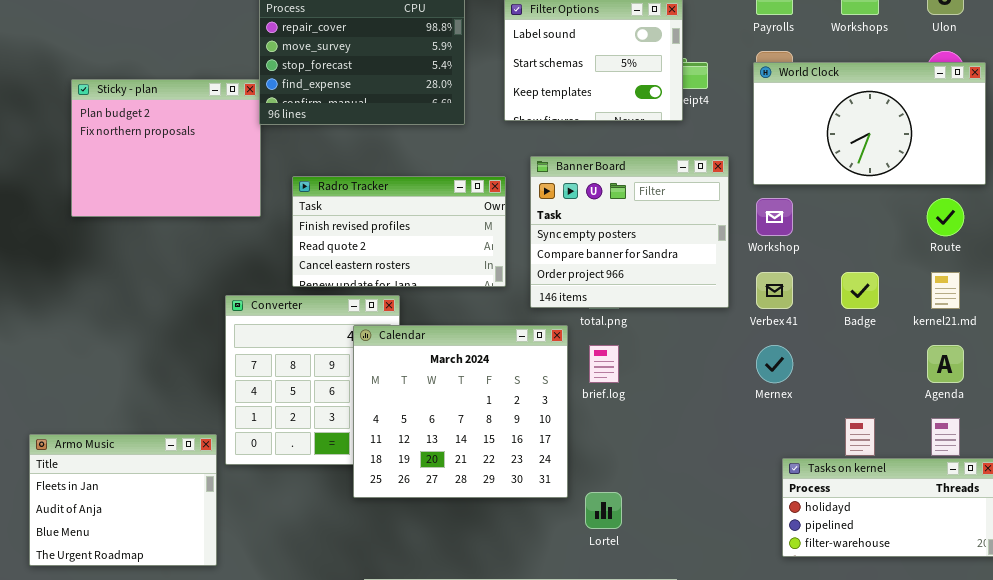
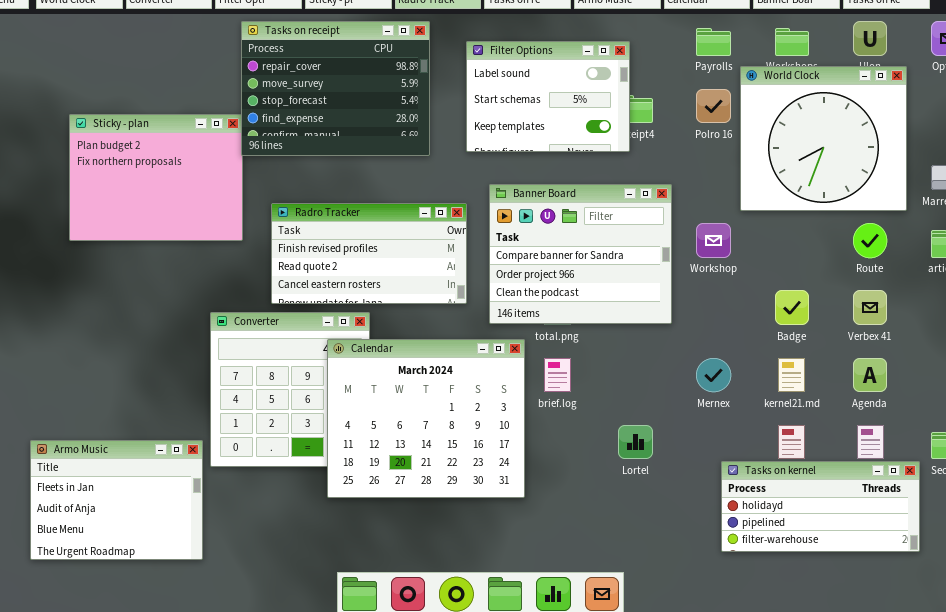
World Clock: [753,62,986,185] -> [740,66,907,211], resized
Banner Board: [530,156,729,308] -> [489,184,672,324], scrolled down 1 row
Verbex 41: [756,272,793,309] -> [853,290,887,325], moved
kernel21.md: [931,272,960,309] -> [778,358,805,392], moved
Lortel: [585,492,622,529] -> [618,425,653,459], moved

